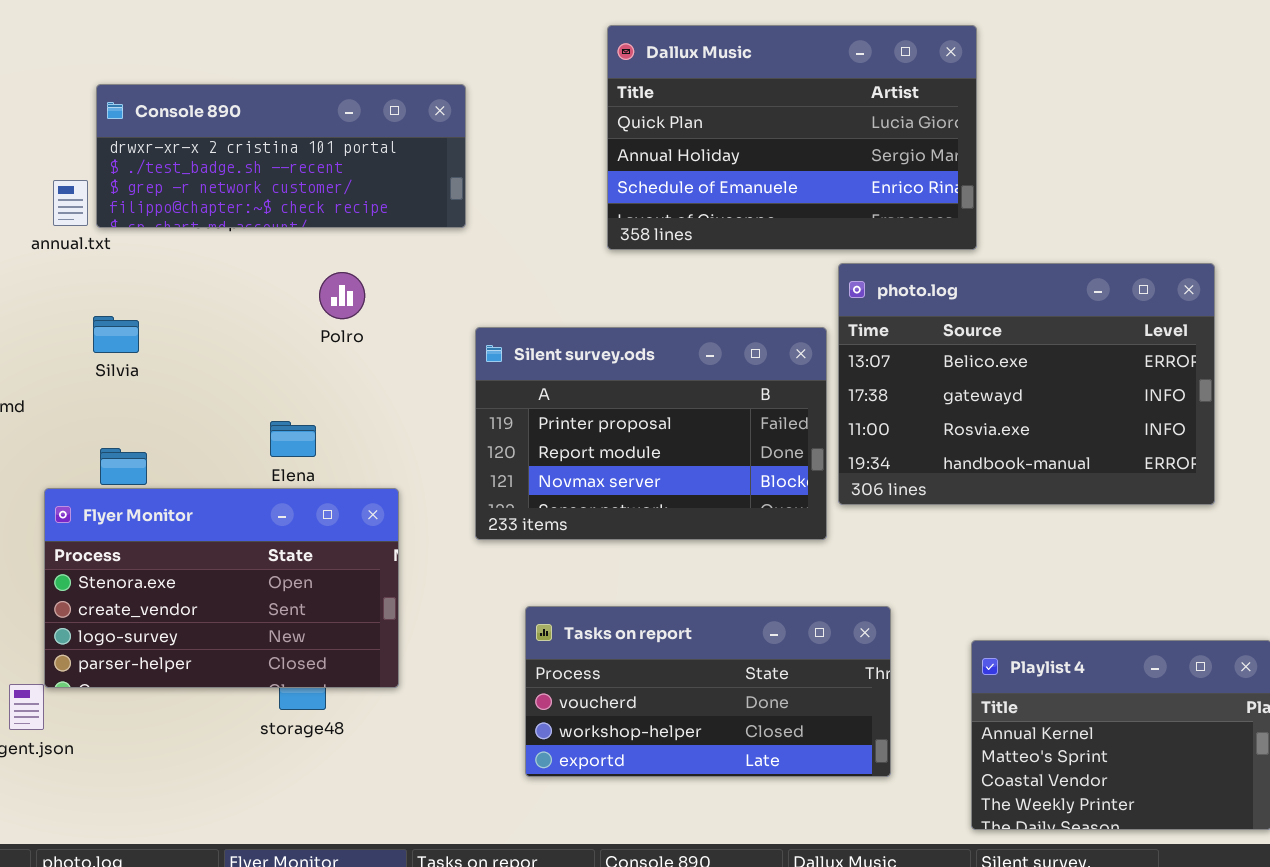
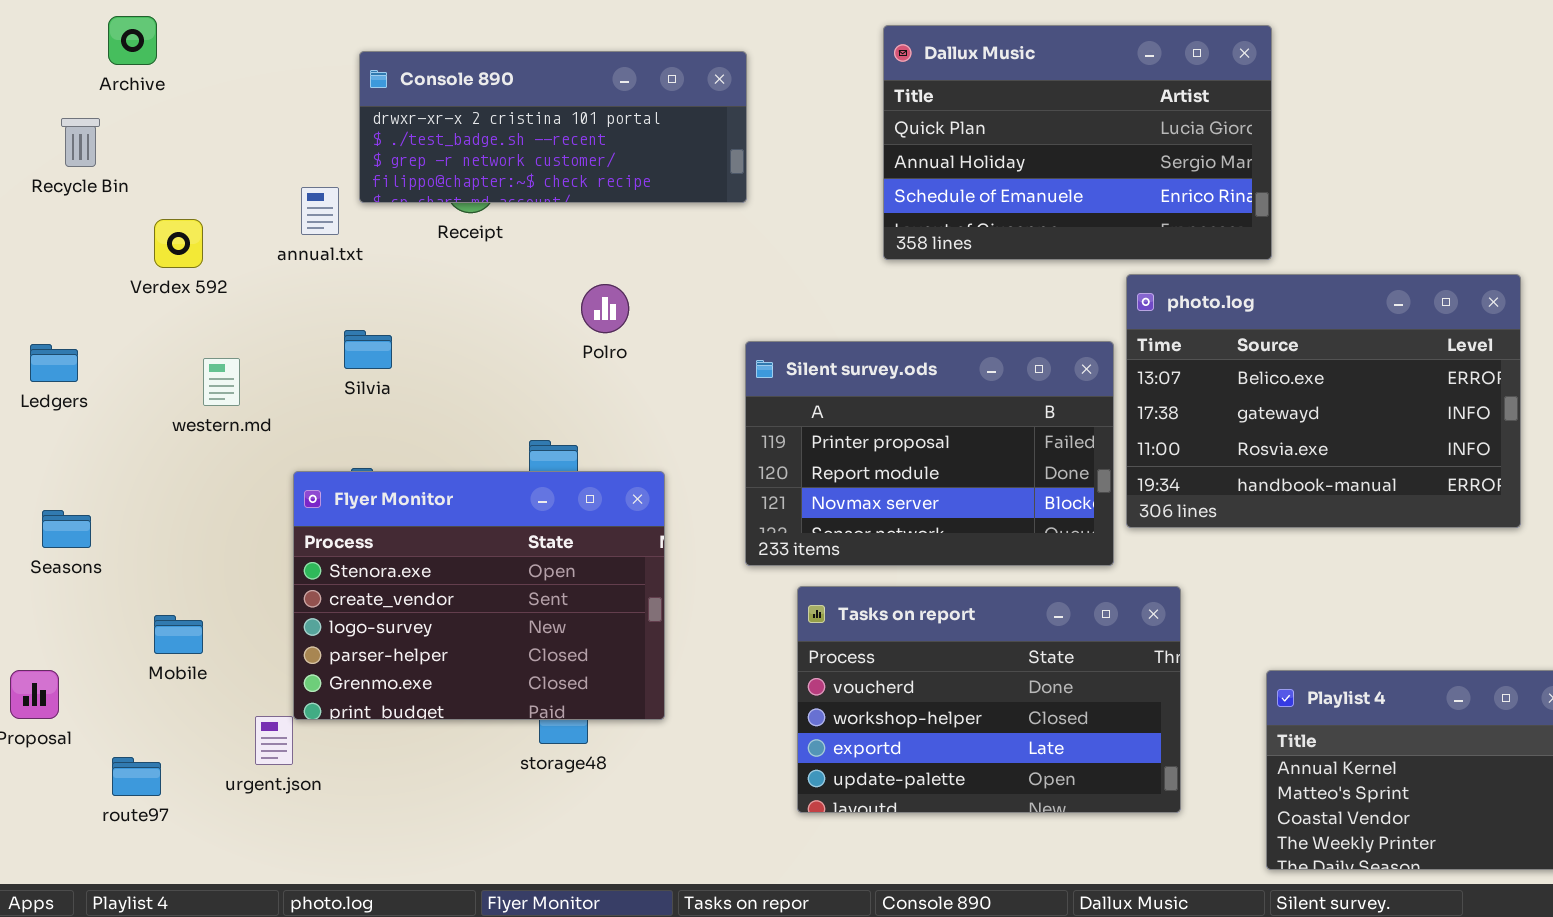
Console 890: [96,84,466,228] -> [359,51,747,203], moved
Flyer Monitor: [44,488,399,688] -> [293,471,665,720], resized
Tasks on report: [525,606,891,777] -> [797,586,1181,813], resized

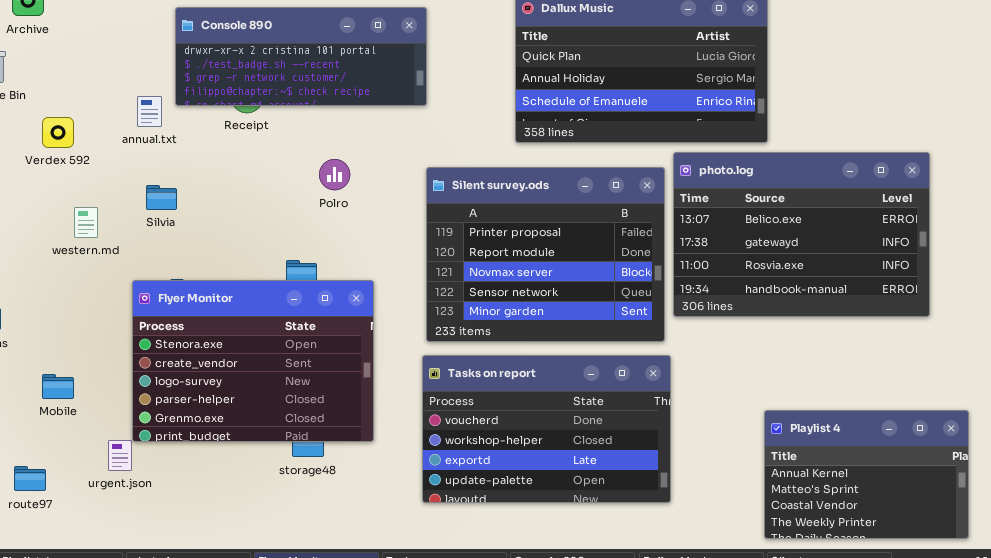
Silvia: [344,330,392,369] -> [146,185,177,210], moved
Silent survey.ods: [745,341,1114,566] -> [426,167,665,342], resized
Tasks on report: [797,586,1181,813] -> [422,355,671,503], moved

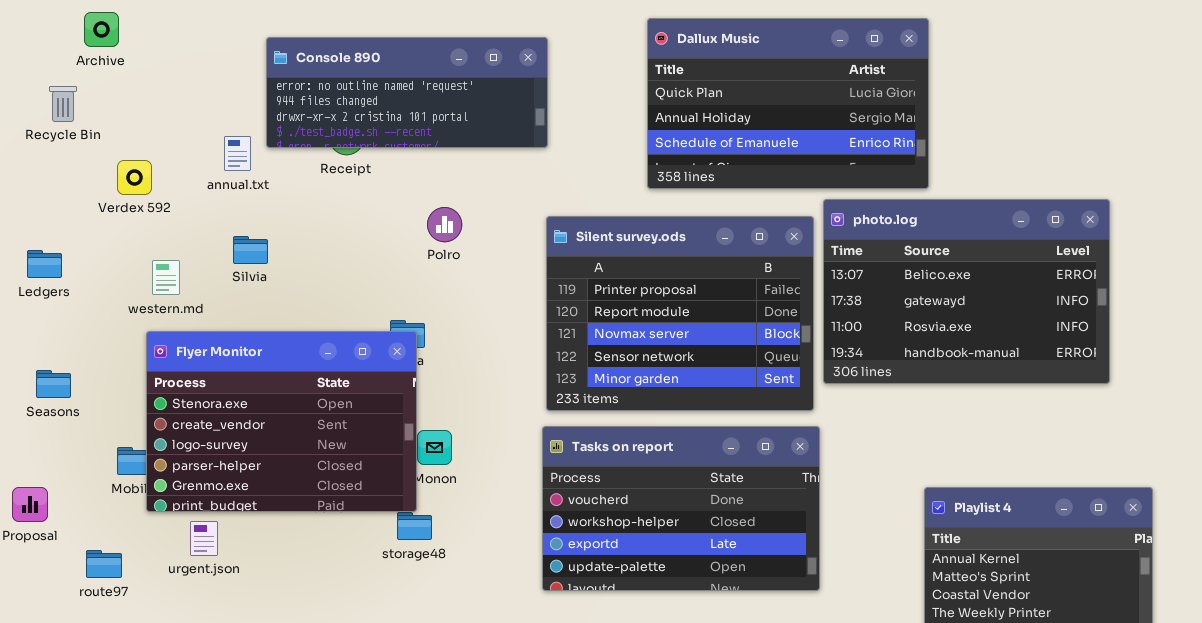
Console 890: [175,7,427,106] -> [266,37,548,148], scrolled up 2 rows
Flyer Monitor: [132,280,374,442] -> [146,331,417,512], moved

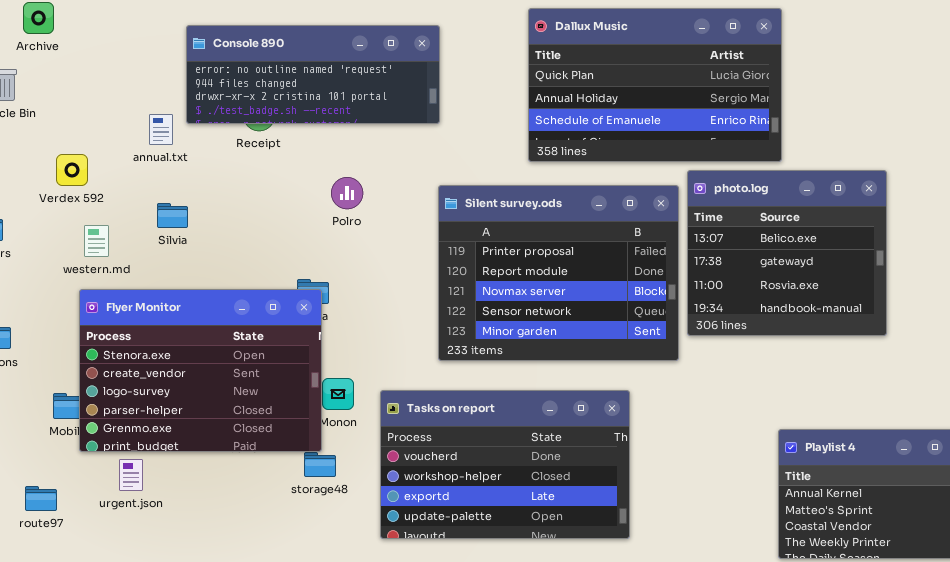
Verdex 592: [117,160,152,195] -> [56,154,88,186], moved
photo.log: [823,199,1110,384] -> [687,170,887,336], resized
Tasks on report: [542,426,820,591] -> [380,390,630,539], moved

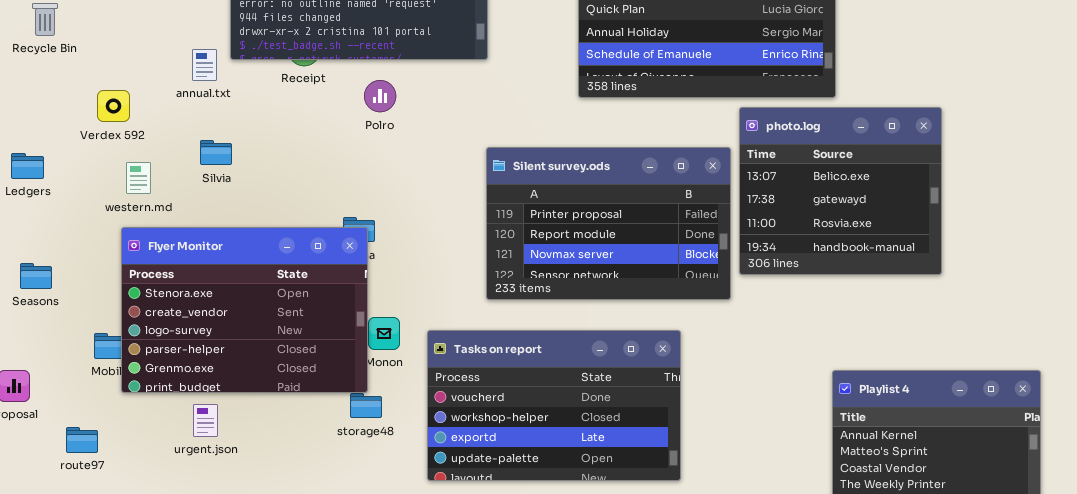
Polro: [331,177,363,209] -> [364,80,396,112], moved
Silent survey.ods: [438,185,679,361] -> [486,147,731,300], resized
urgent.json: [119,459,143,491] -> [193,404,218,437], moved

